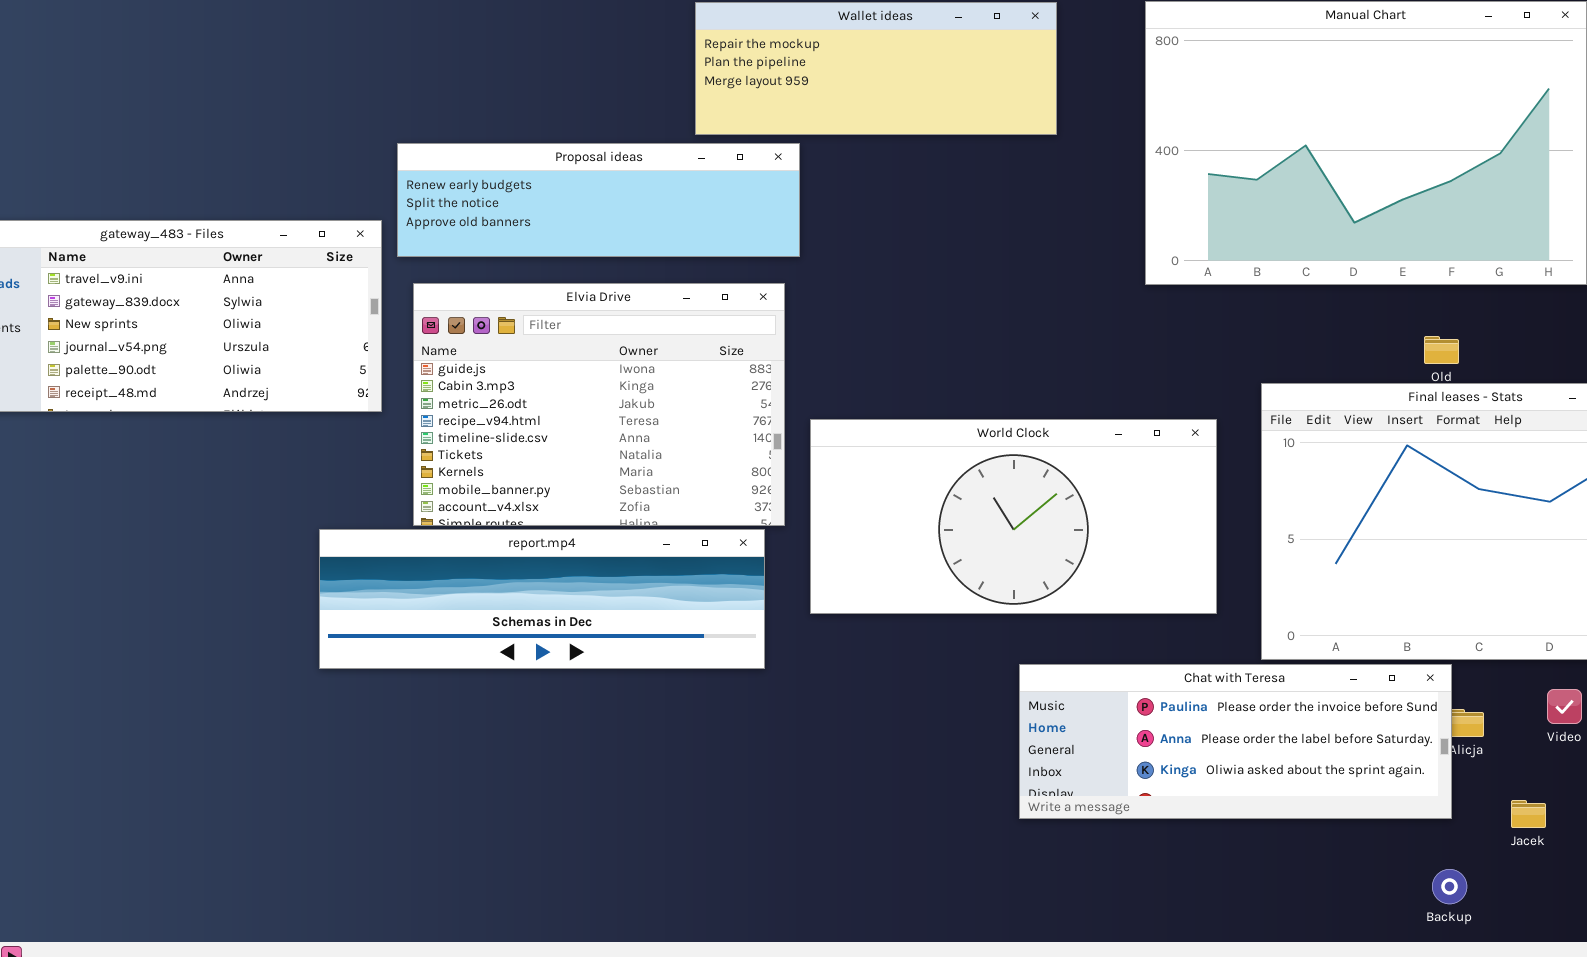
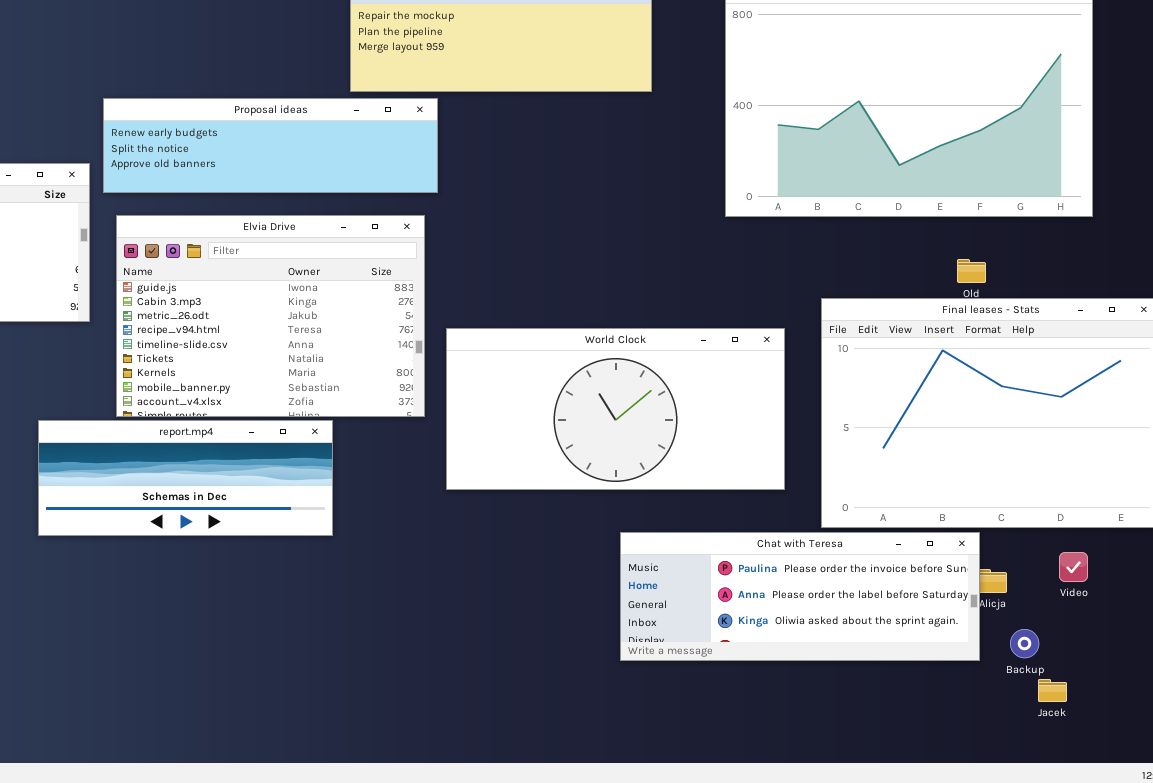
report.mp4: [319,529,765,669] -> [38,420,333,536], resized
Jacek: [1511,800,1546,828] -> [1038,679,1067,702], moved
Backup: [1432,869,1467,904] -> [1010,629,1039,658], moved

